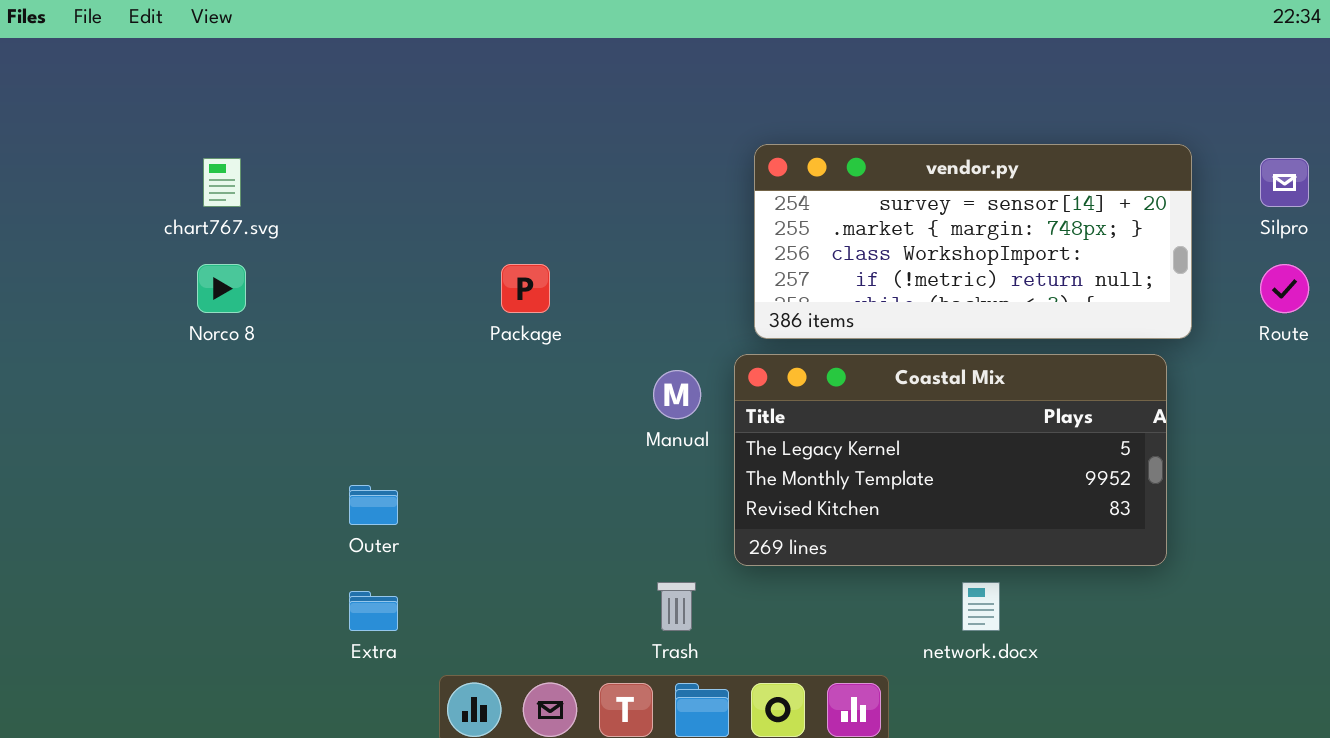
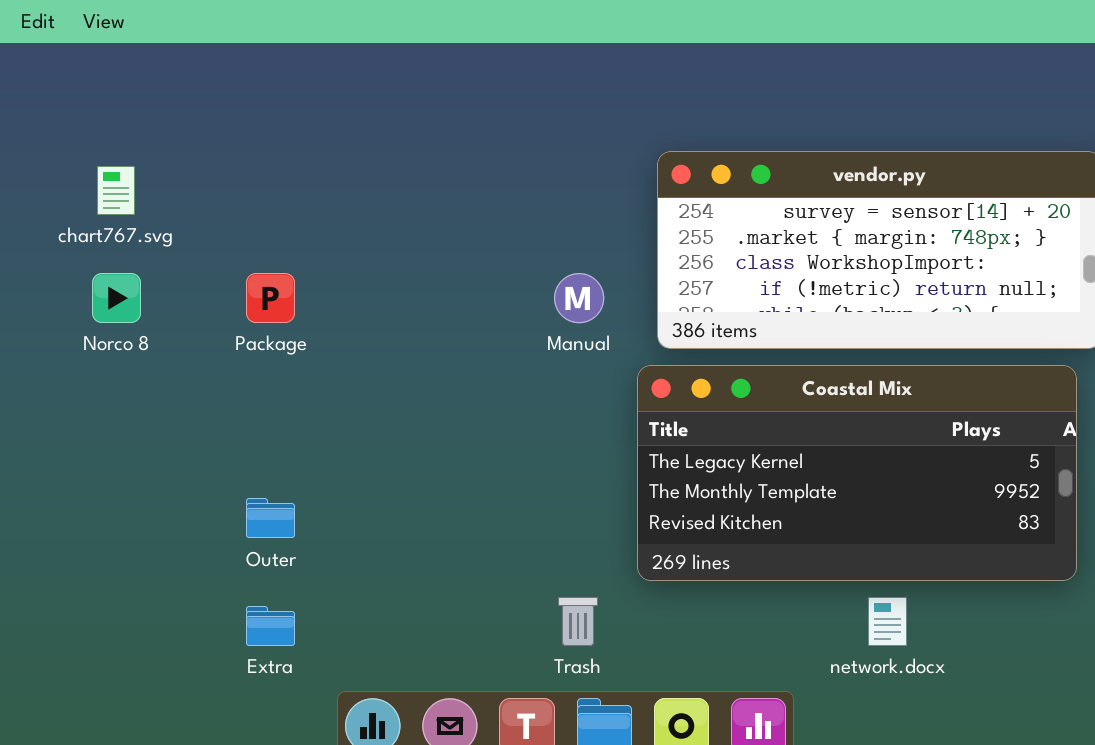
Package: [501,264,550,313] -> [246,273,295,323], moved
Manual: [653,370,701,419] -> [554,273,604,323], moved

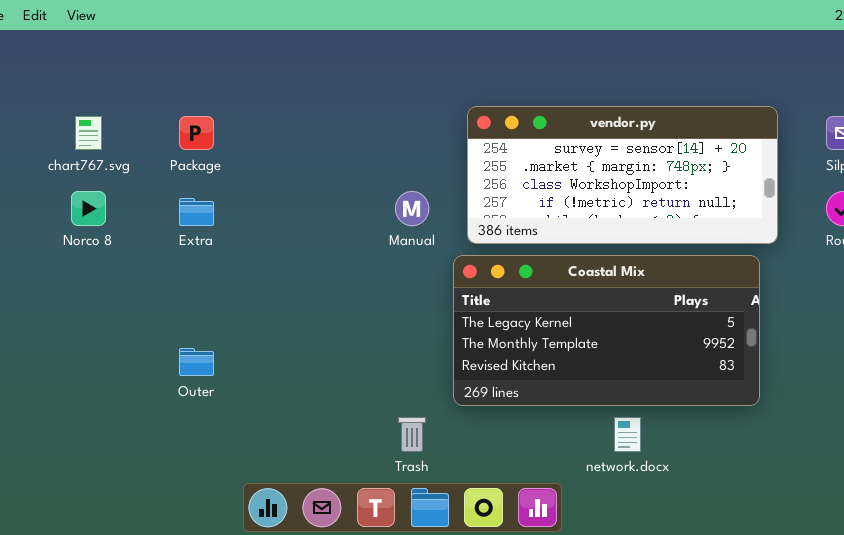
Package: [246,273,295,323] -> [179,116,214,150], moved
Extra: [246,606,295,646] -> [179,198,214,226], moved

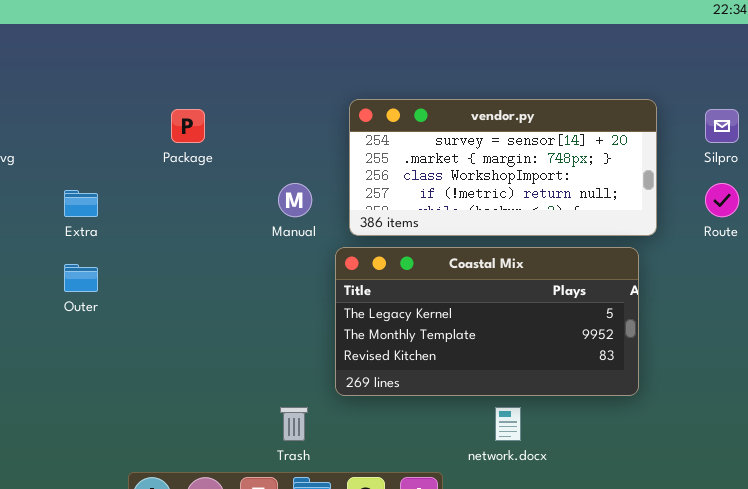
Package: [179,116,214,150] -> [171,109,205,143], moved
Outer: [179,348,214,376] -> [64,264,98,292], moved

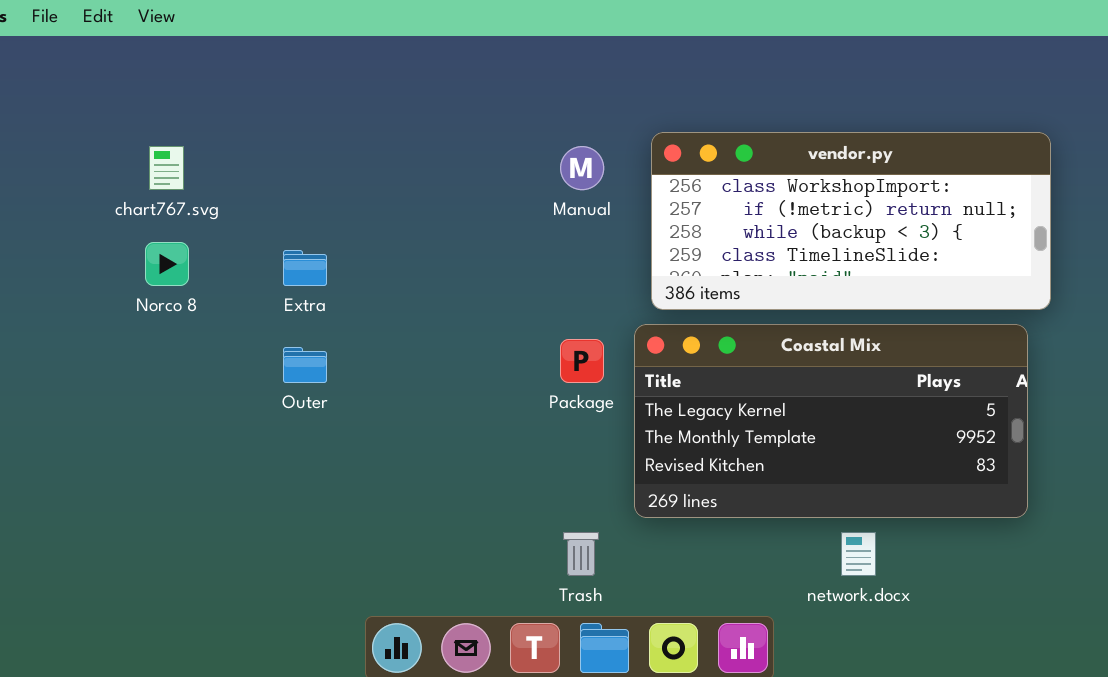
vendor.py: [349,99,657,236] -> [651,132,1051,310], scrolled down 2 rows
Package: [171,109,205,143] -> [560,339,604,383], moved
Manual: [278,183,312,217] -> [560,146,604,190], moved

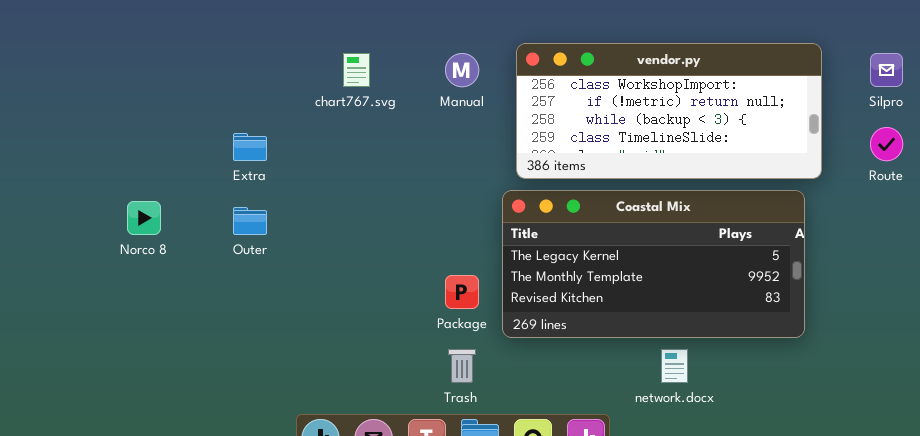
chart767.svg: [149,146,184,190] -> [343,53,370,87], moved
Norco 8: [145,242,189,286] -> [127,201,161,235], moved
Package: [560,339,604,383] -> [445,275,479,309], moved

